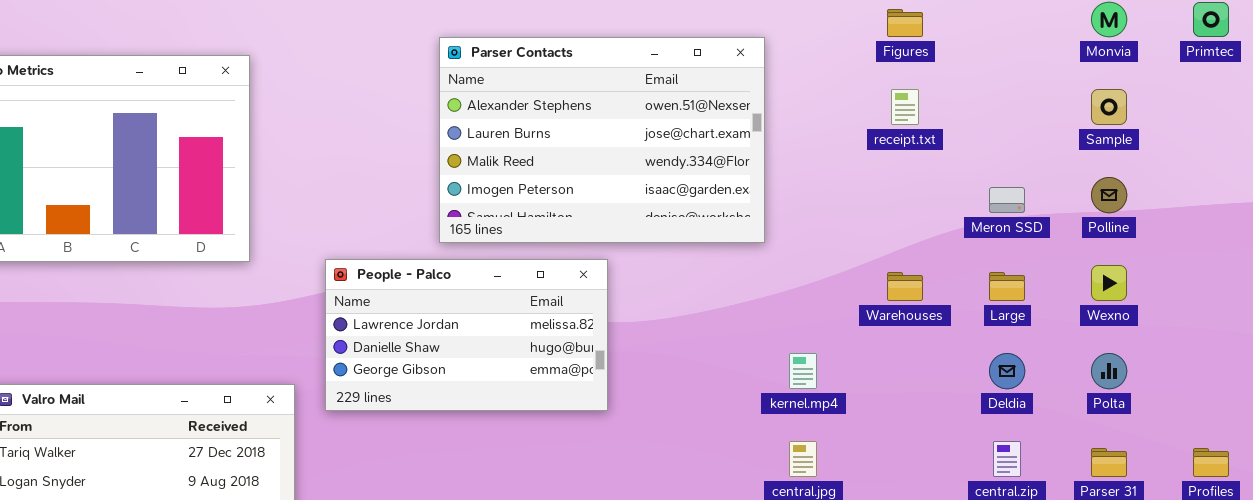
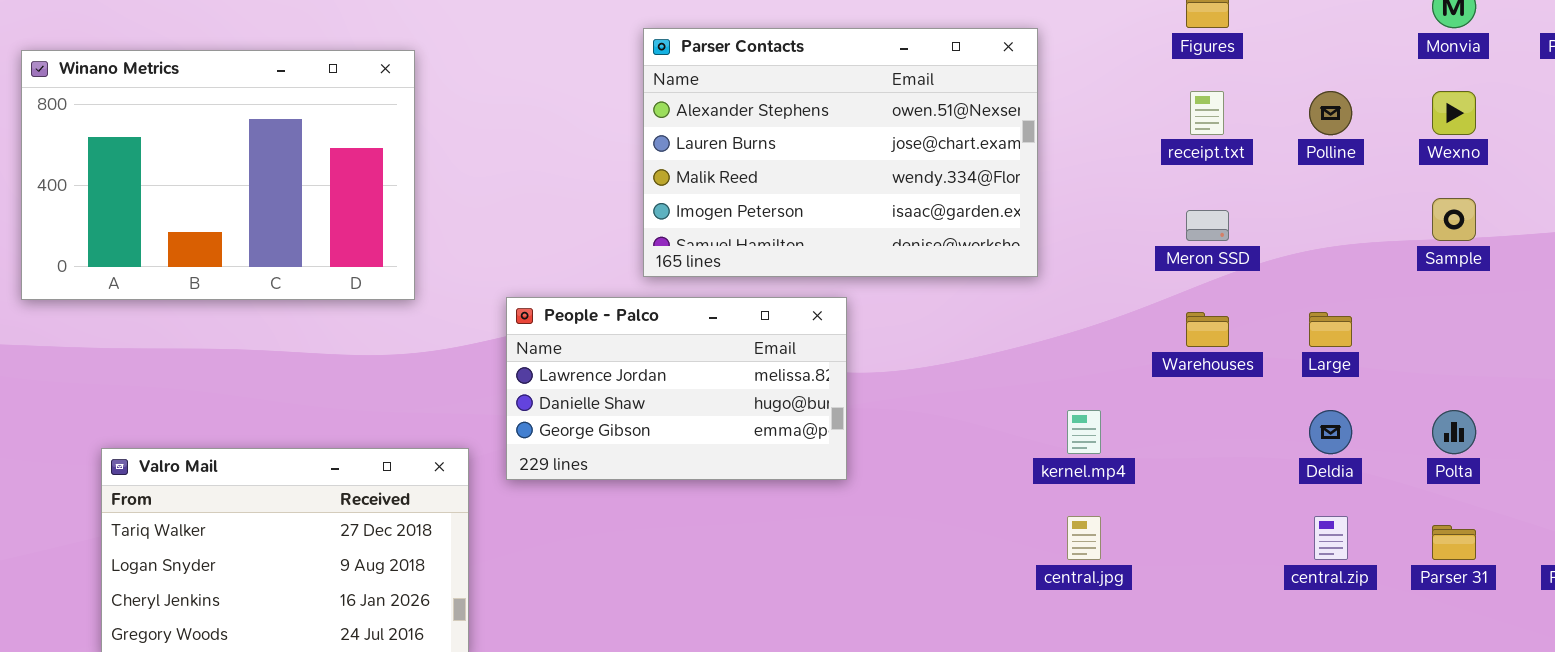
Sample: [1091,89,1127,125] -> [1432,198,1476,241], moved
Polline: [1091,177,1127,213] -> [1309,91,1352,135], moved
Meron SSD: [989,187,1025,213] -> [1186,210,1229,241], moved
Wexno: [1091,265,1127,301] -> [1432,91,1476,135], moved

